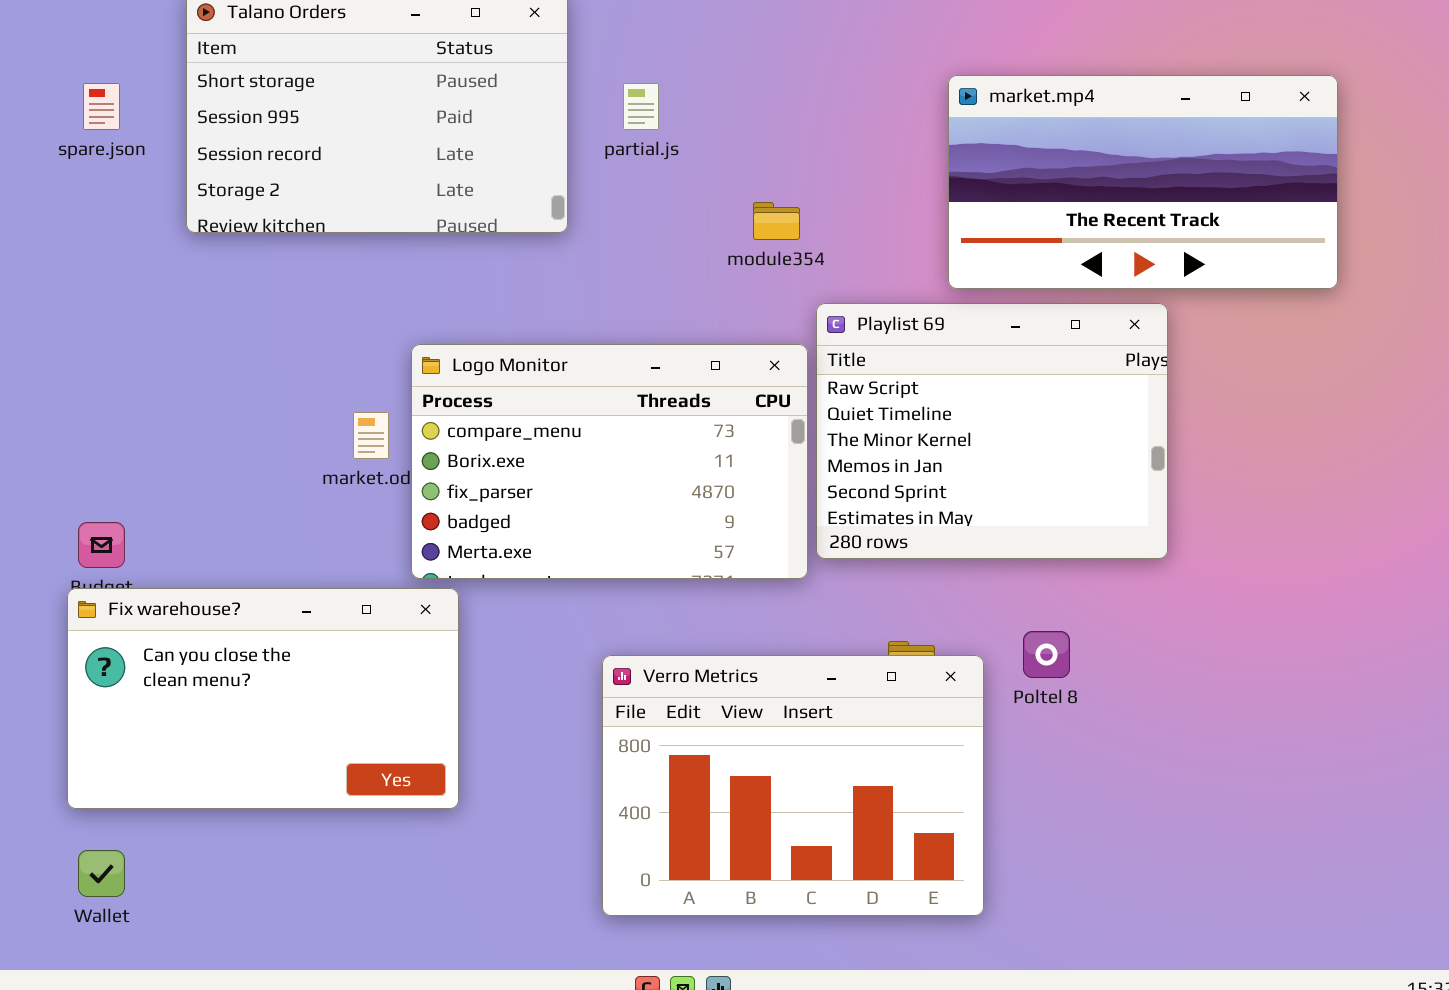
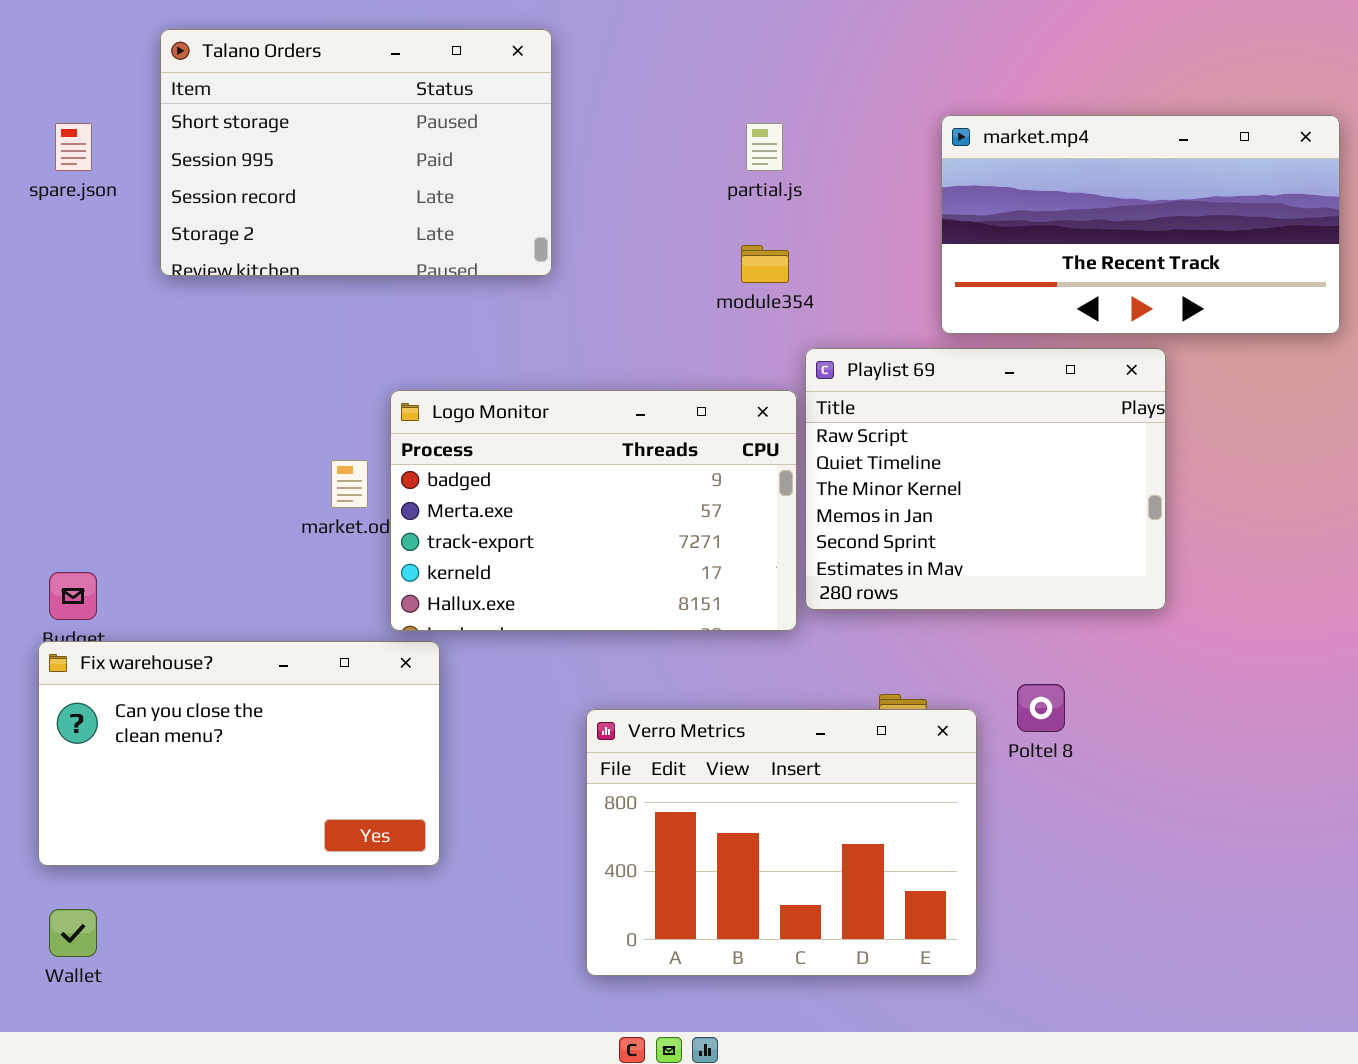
partial.js: [623,83,659,130] -> [746,123,783,171], moved
Logo Monitor: [411,344,808,579] -> [390,390,797,631], scrolled down 3 rows

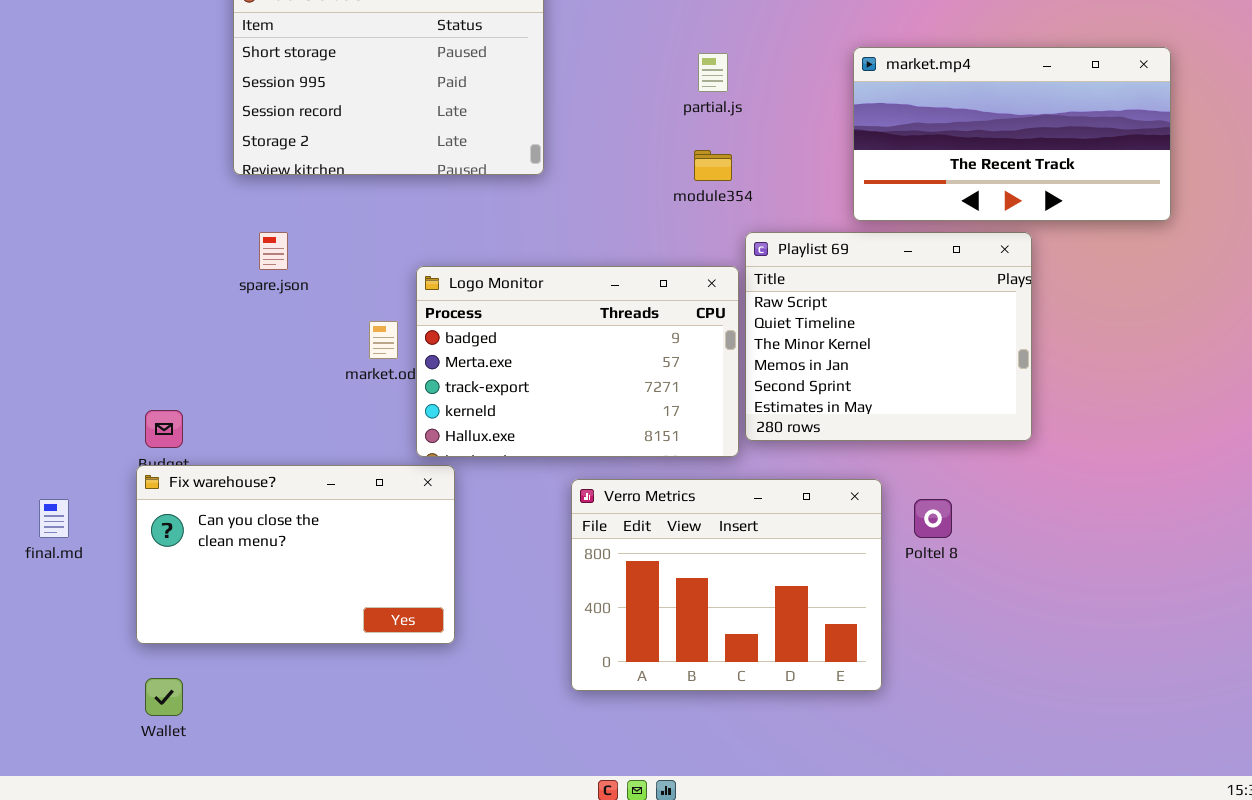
spare.json: [55,123,92,171] -> [259,232,288,270], moved
Verro Metrics: [586,709,977,976] -> [571,479,882,691], moved

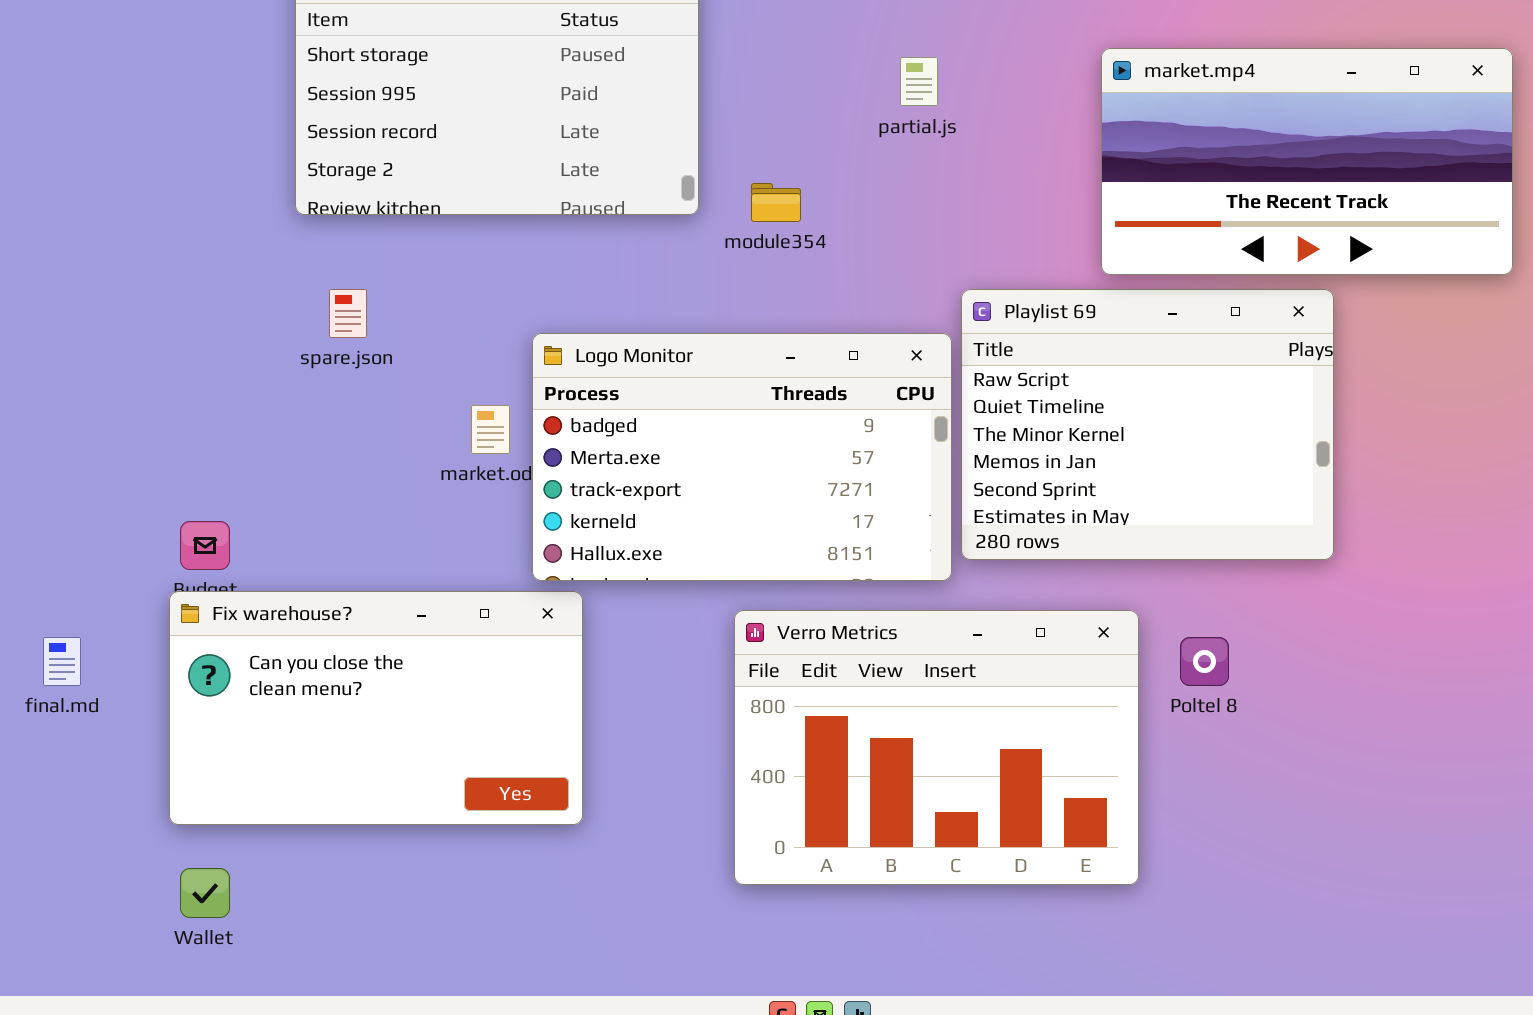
module354: [694,150,732,181] -> [751,183,801,222], moved

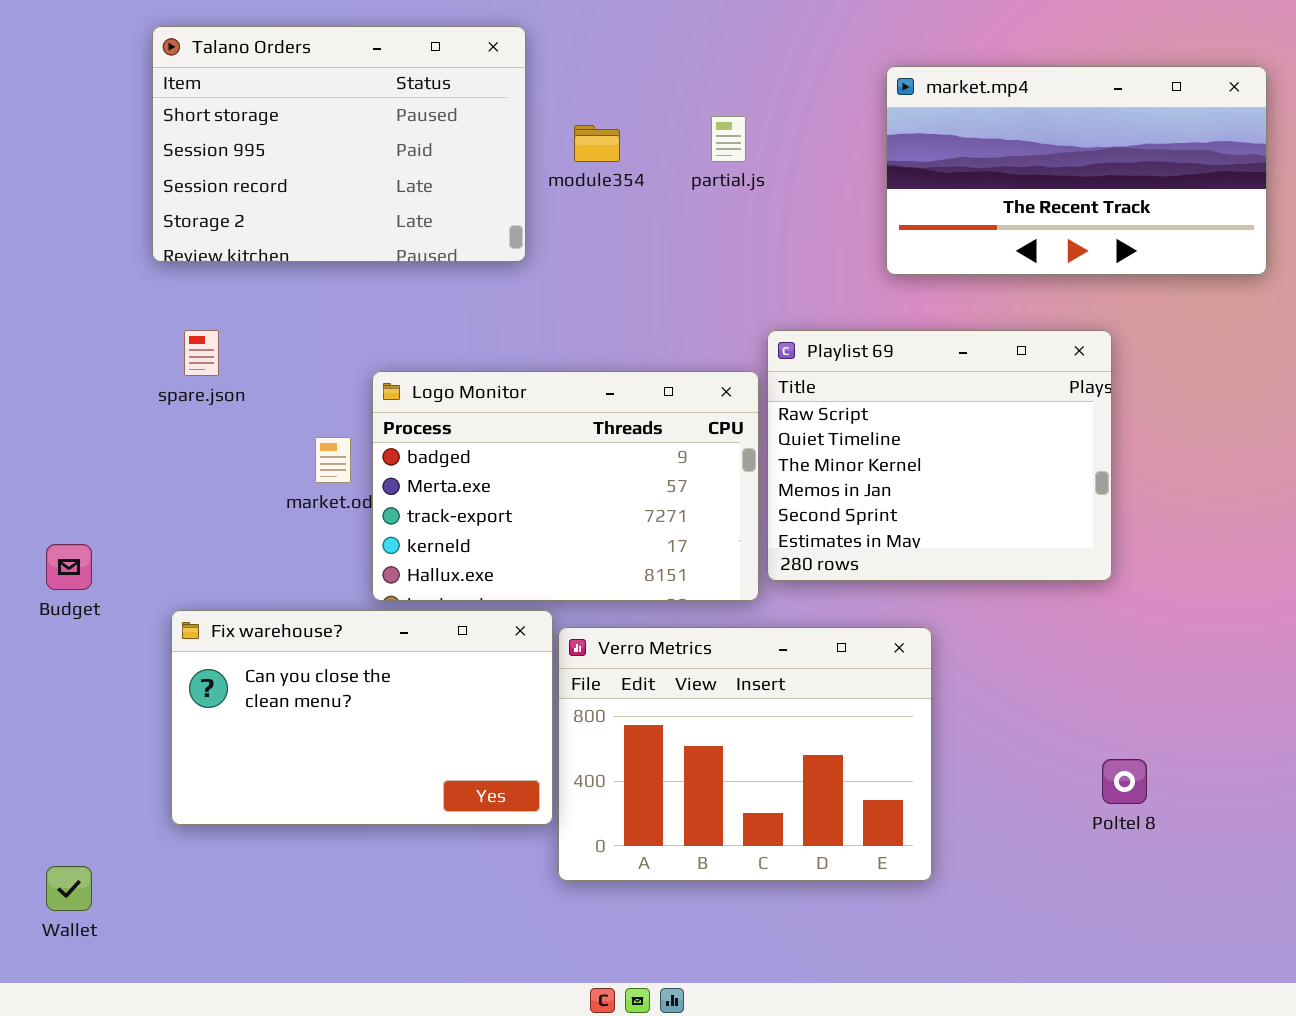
market.mp4: [1101,48,1513,275] -> [886,66,1267,275], moved
module354: [751,183,801,222] -> [574,125,620,162], moved
Fix warehouse?: [169,591,583,825] -> [171,610,553,825], moved
Poltel 8: [1180,637,1229,686] -> [1102,759,1147,804], moved

